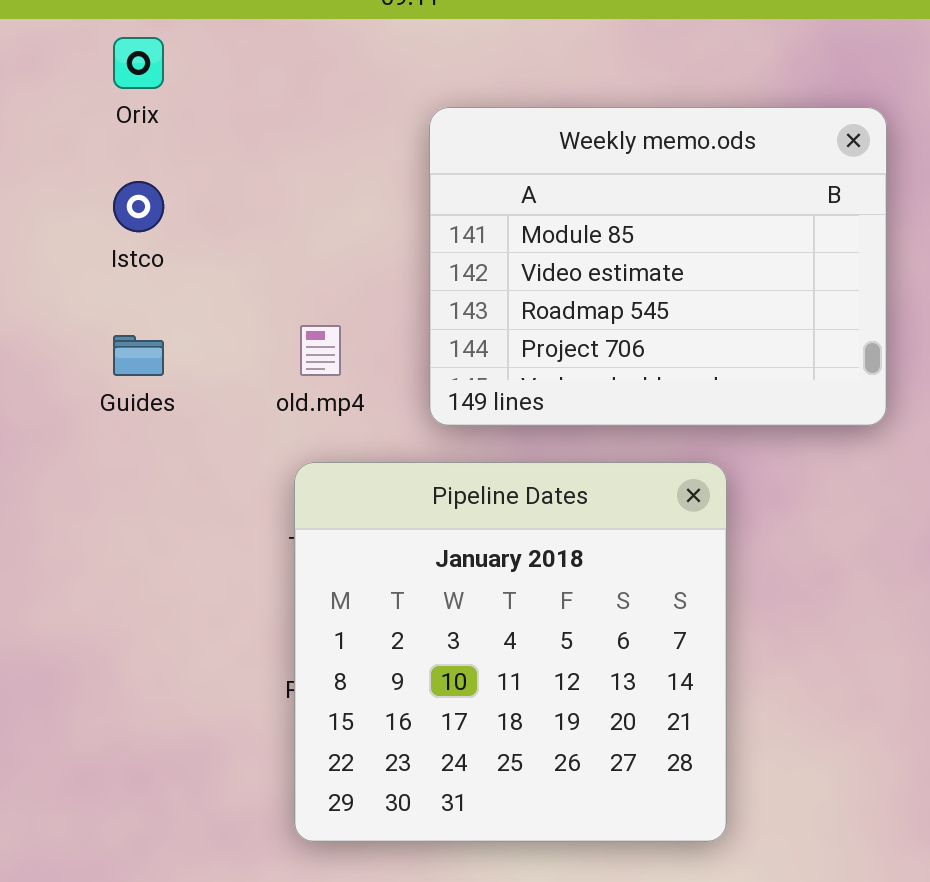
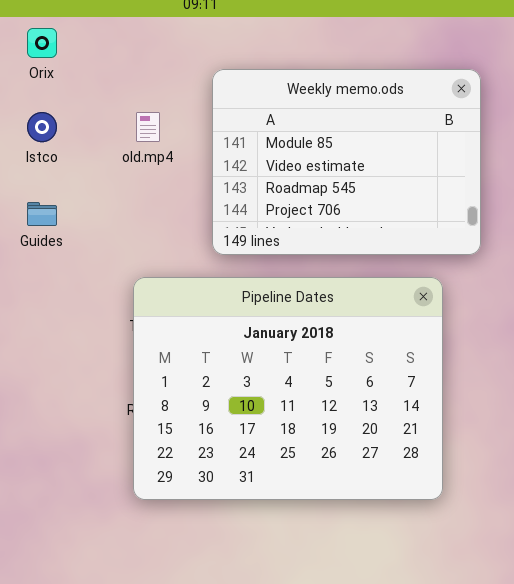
old.mp4: [300,325,341,376] -> [136,112,160,142], moved
Pipeline Dates: [294,462,727,842] -> [133,277,443,500], resized

